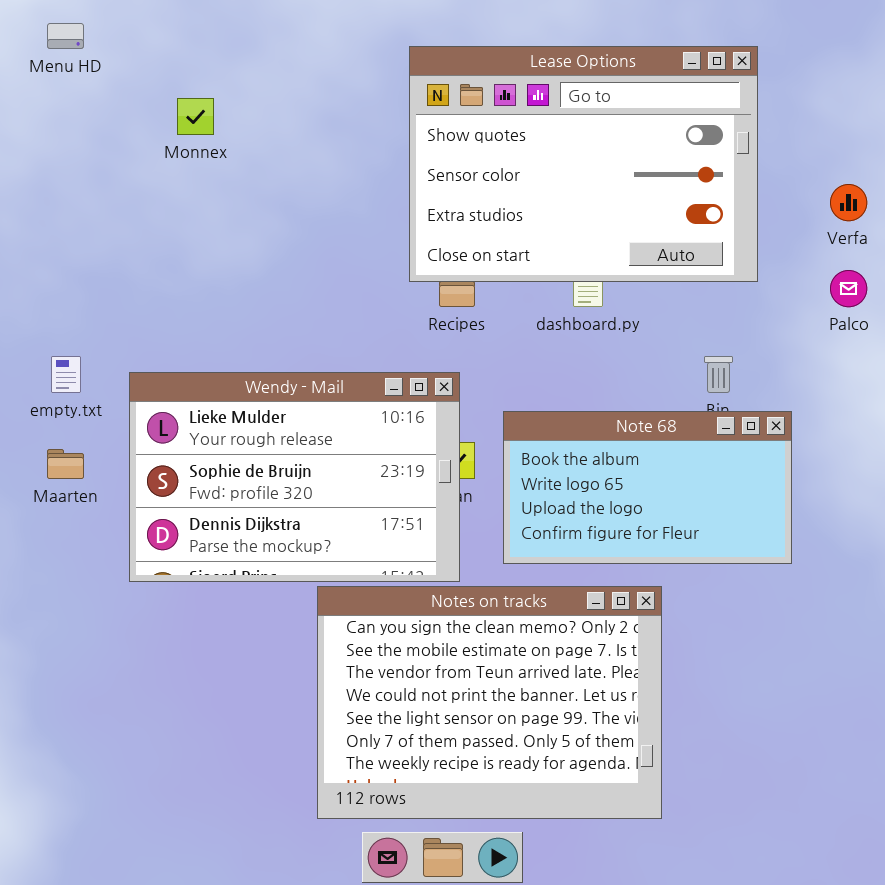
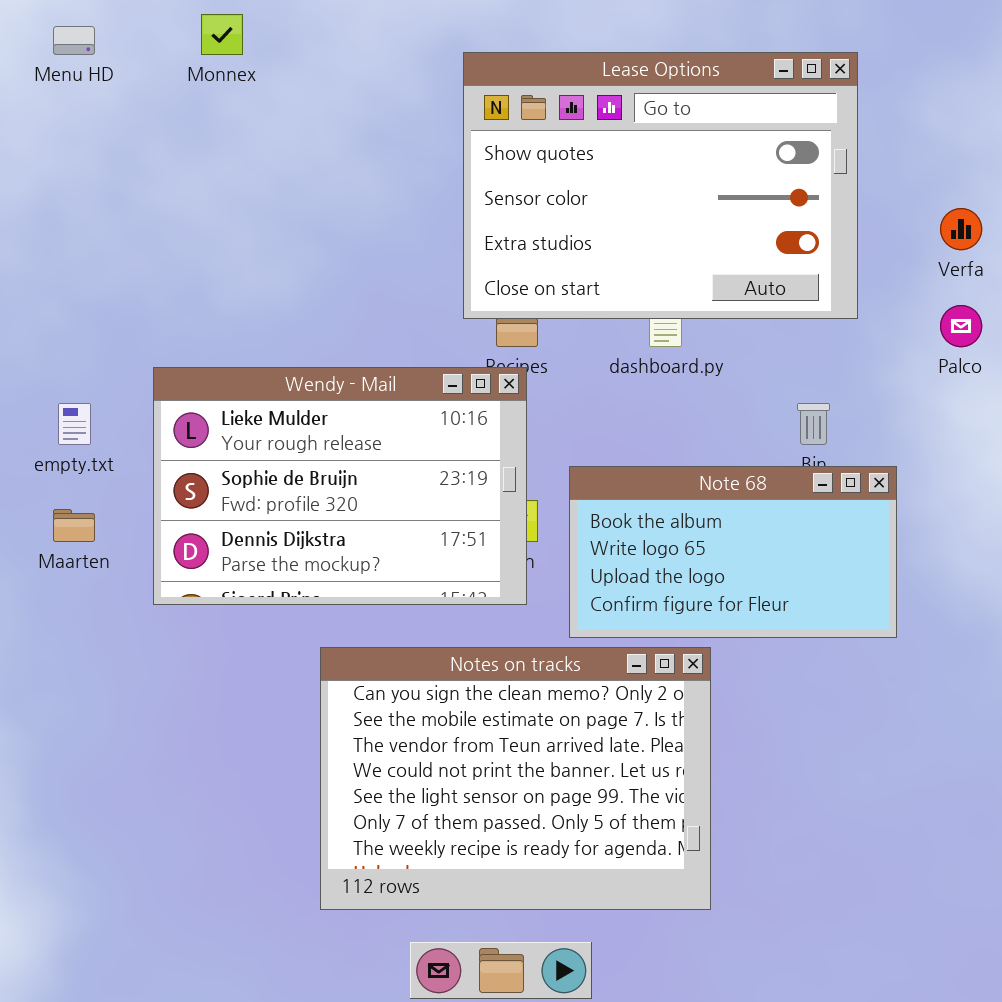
Monnex: [177,98,214,135] -> [201,14,243,55], moved
Wendy - Mail: [129,372,460,582] -> [153,367,527,605], moved
Notes on tracks: [317,586,662,819] -> [320,647,711,910], moved

